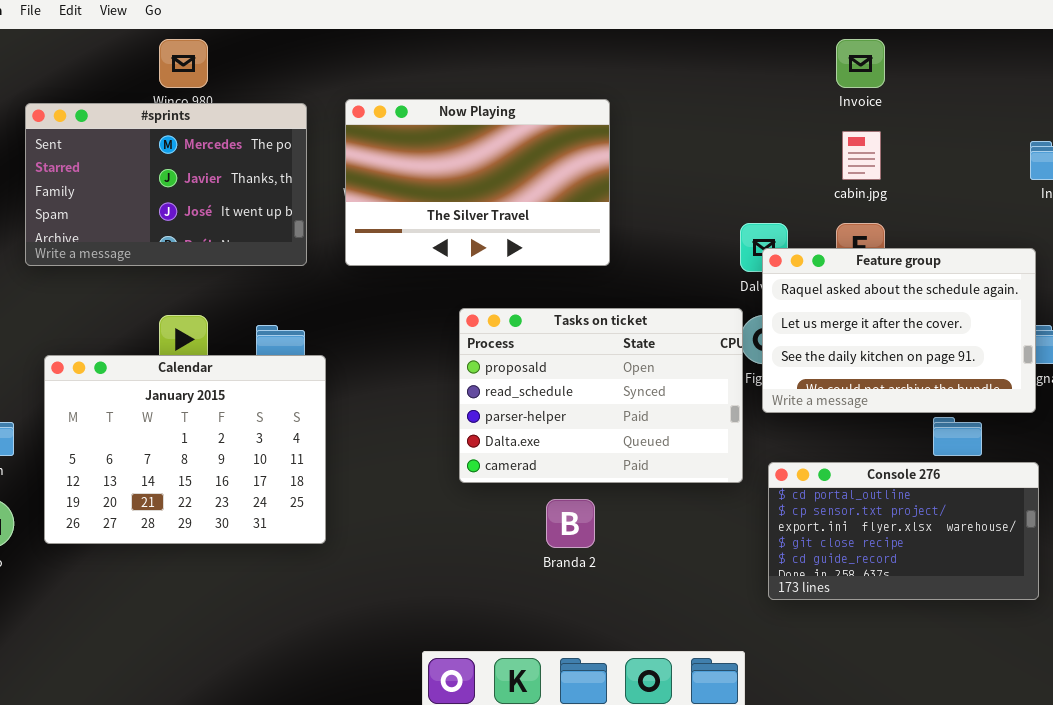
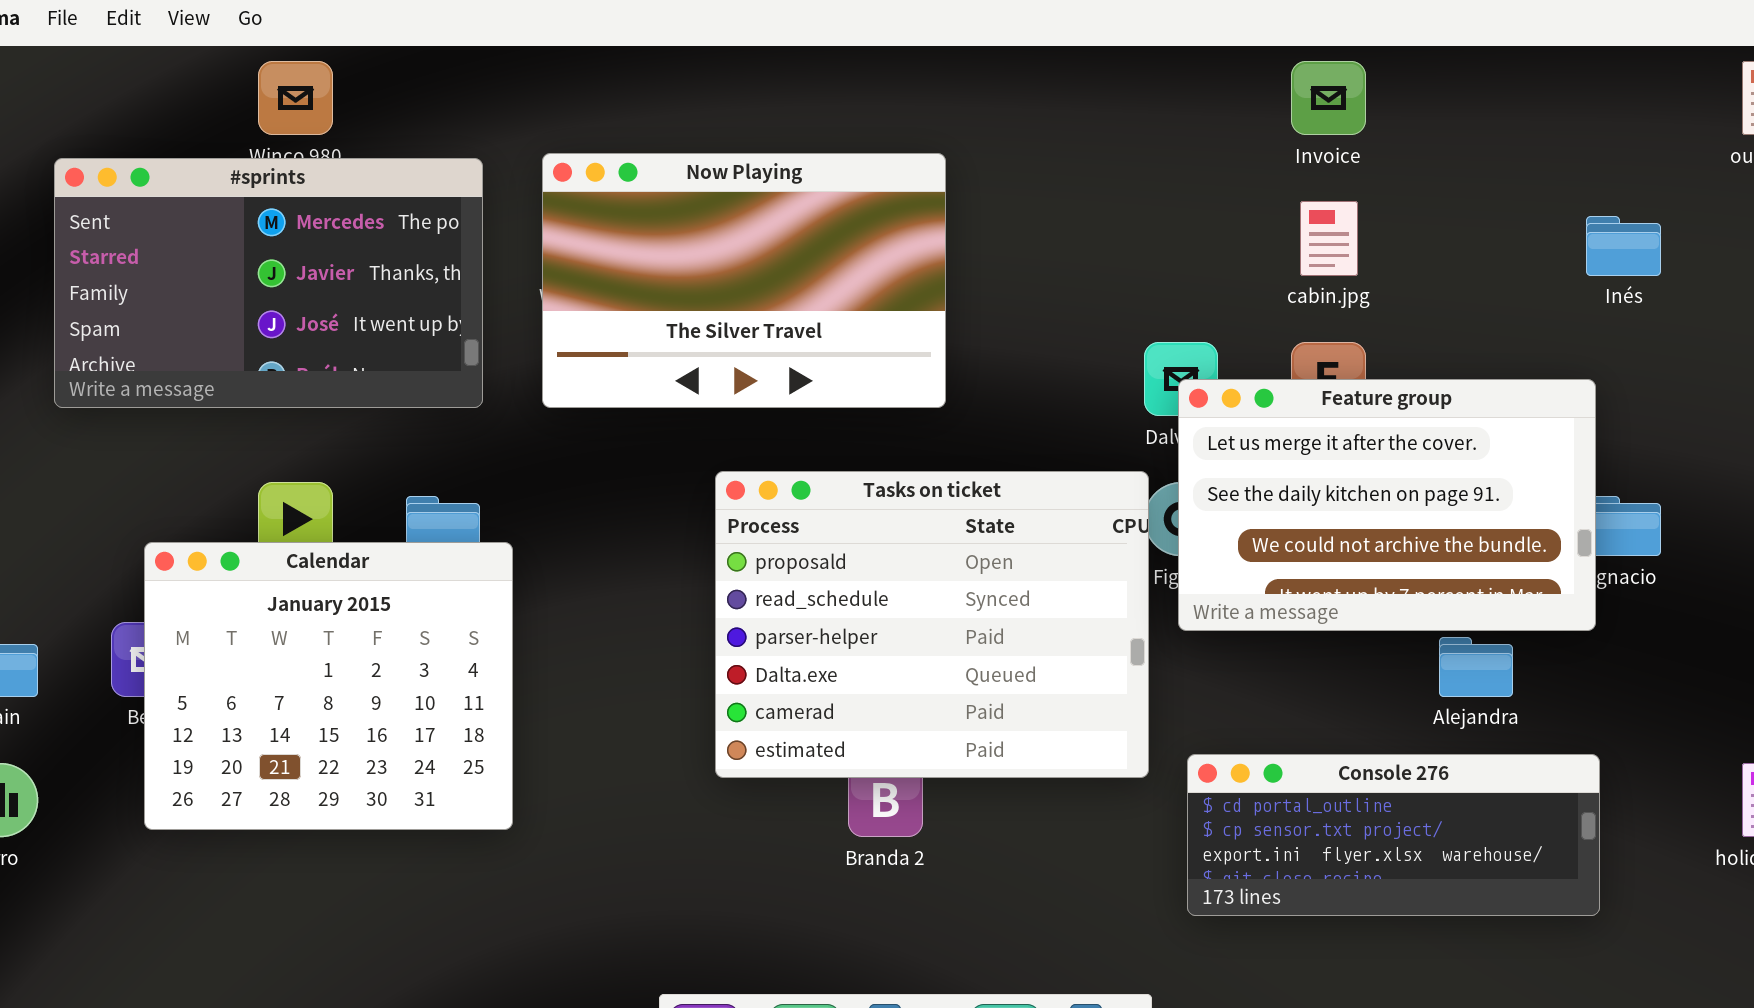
Feature group: [762,248,1036,413] -> [1178,379,1596,631], scrolled down 1 row
Tasks on ticket: [459,308,743,483] -> [715,471,1149,778], resized
Calendar: [44,355,326,544] -> [144,542,513,830], resized
Console 276: [768,462,1039,600] -> [1187,754,1600,916], resized

